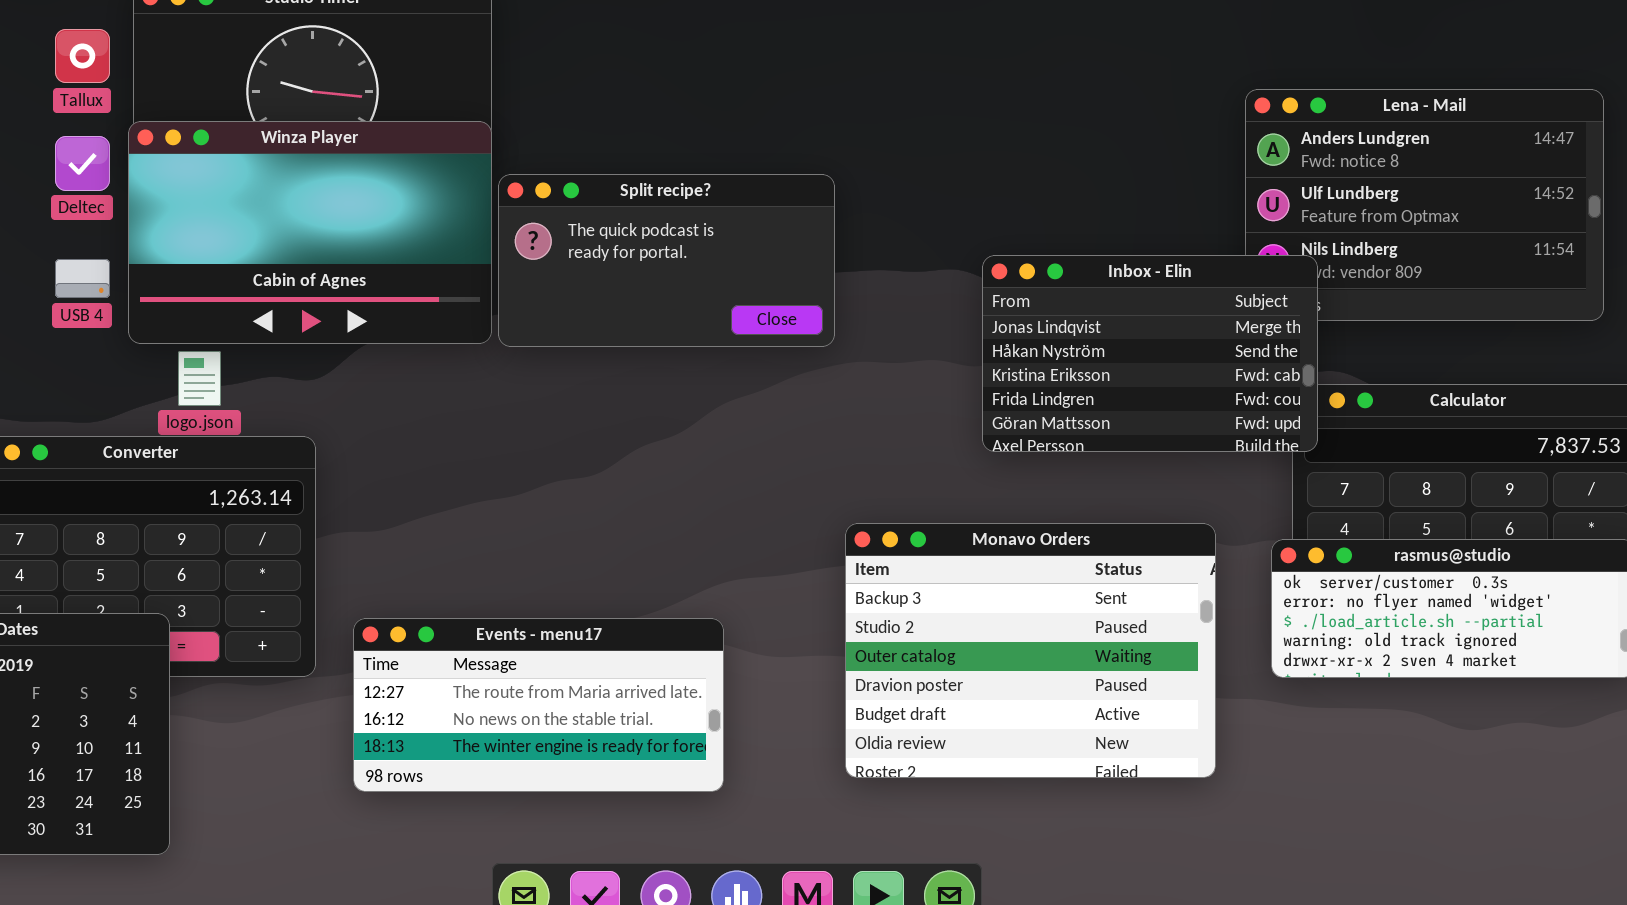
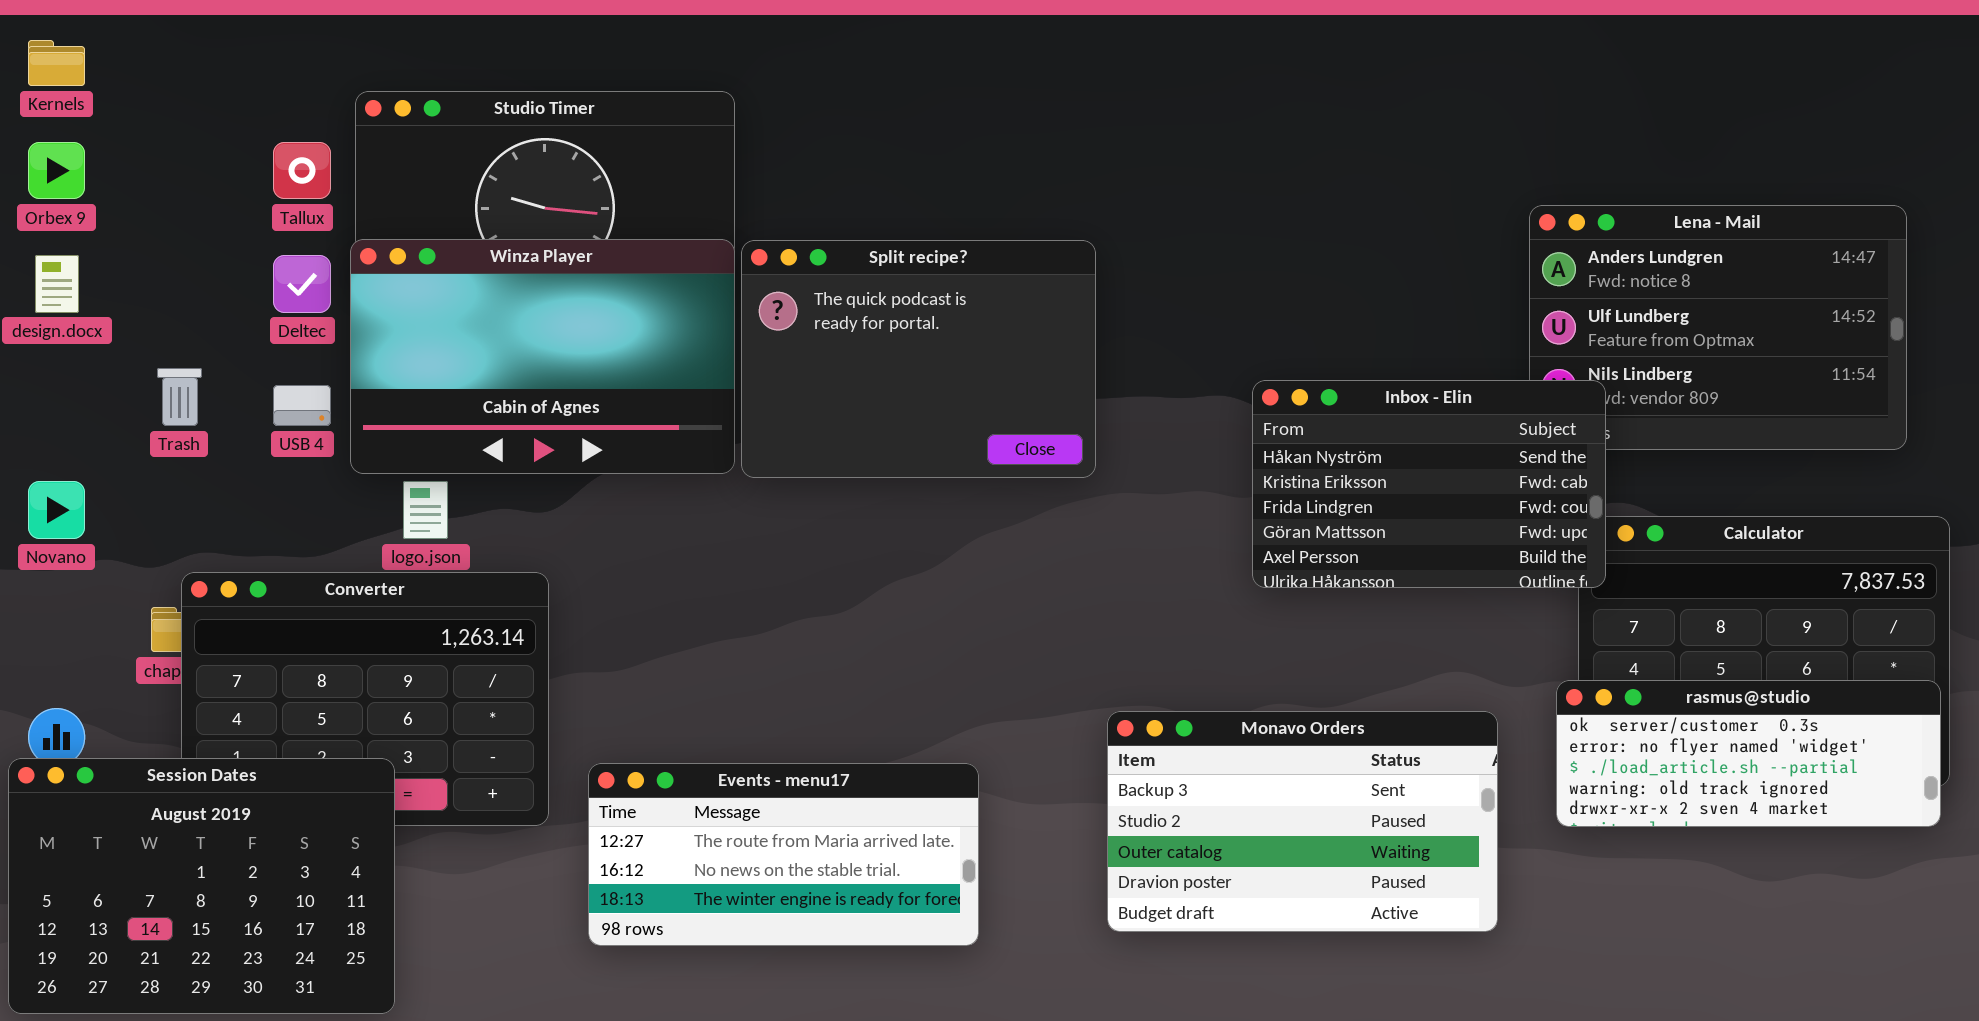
Split recipe?: [498,174,835,347] -> [741,240,1096,478], resized
Inbox - Elin: [982,255,1318,452] -> [1252,380,1606,588], scrolled down 1 row
Monavo Orders: [845,523,1216,778] -> [1107,711,1498,932], resized

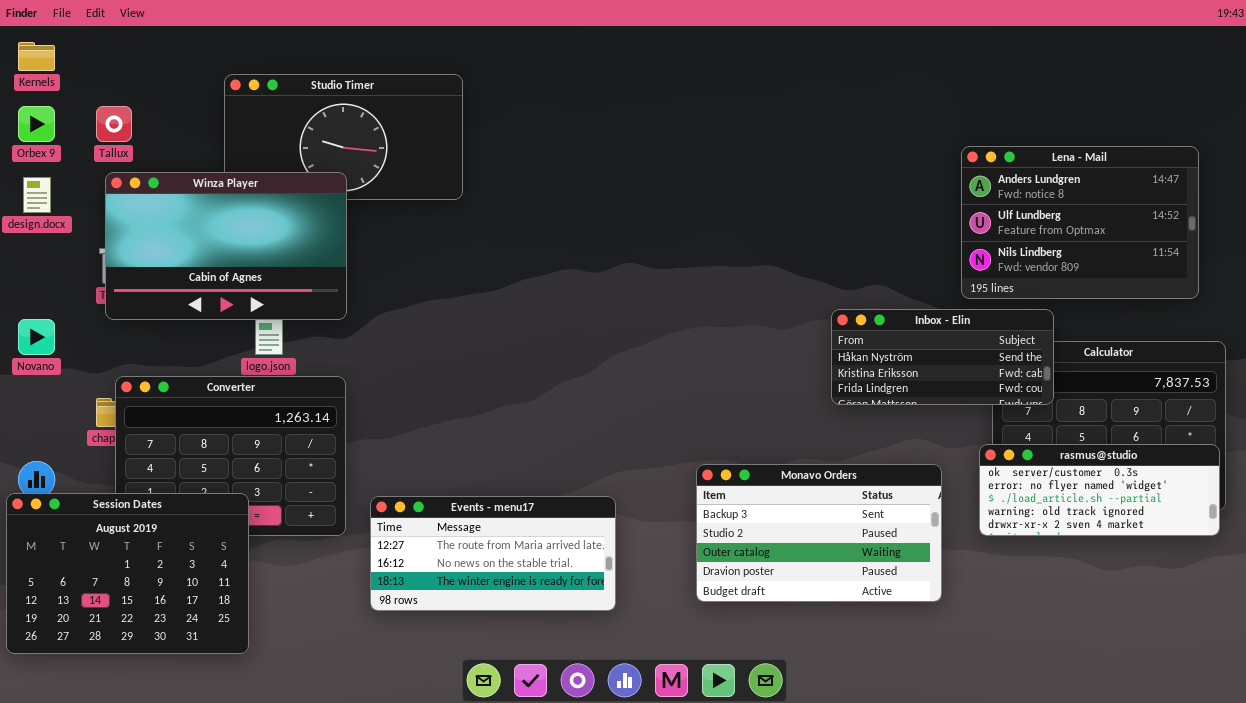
Tallux: [273,142,331,199] -> [96,106,132,142], moved
Winza Player: [350,239,735,474] -> [105,172,347,320], moved
Split recipe?: [741,240,1096,478] -> none, closed
Inbox - Elin: [1252,380,1606,588] -> [831,309,1054,405], moved, resized

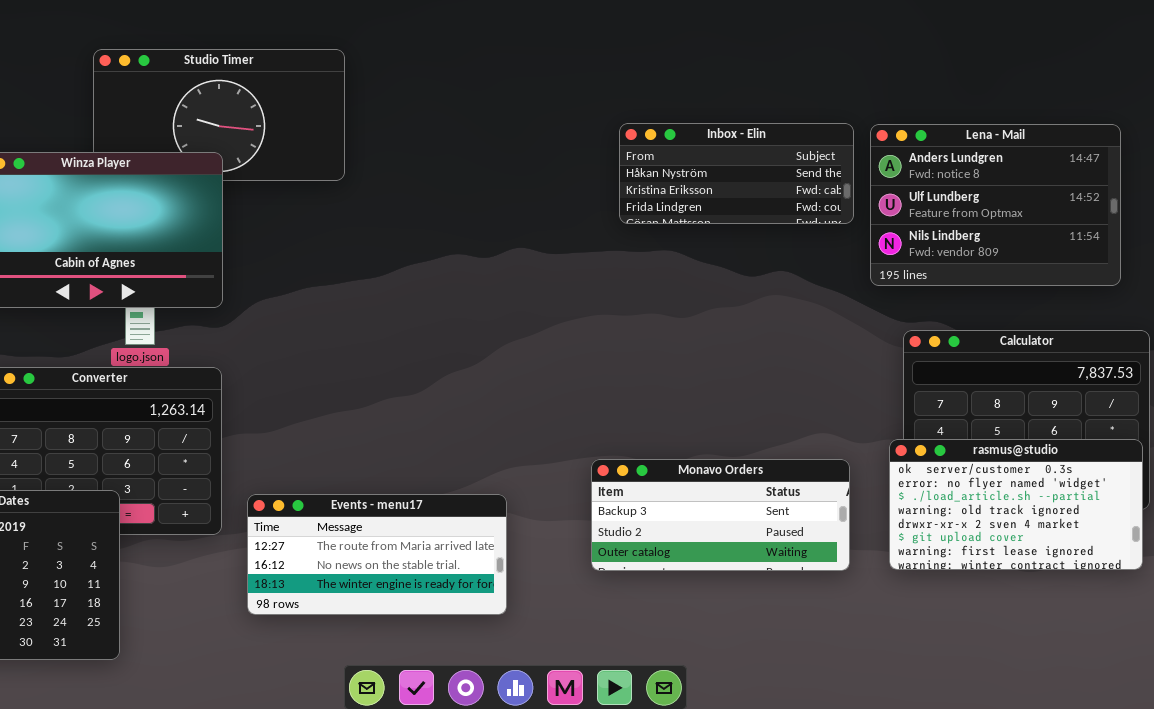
Inbox - Elin: [831,309,1054,405] -> [619,123,854,224], moved
rasmus@studio: [979,444,1220,536] -> [889,439,1143,570], resized
Monavo Orders: [696,464,942,602] -> [591,459,850,571], resized

